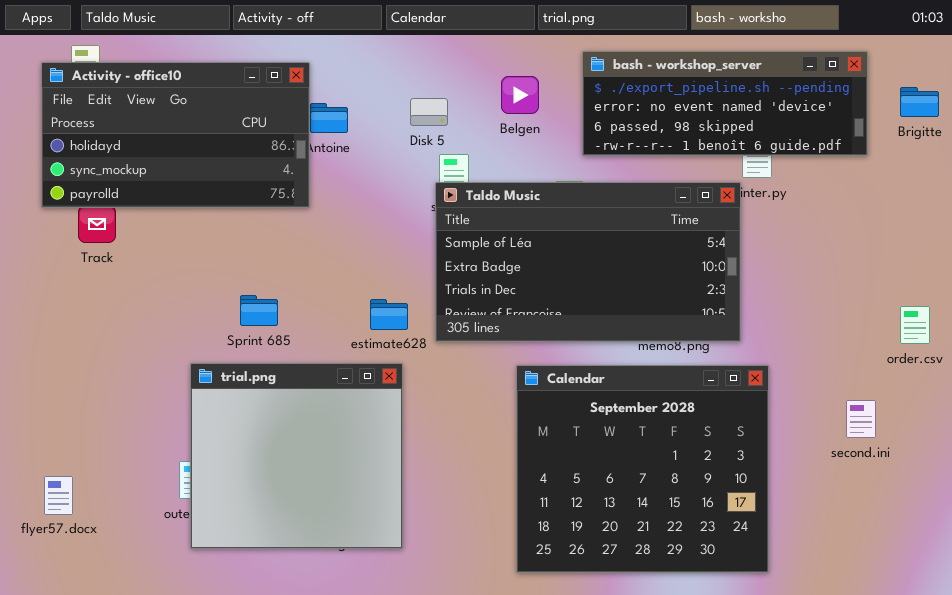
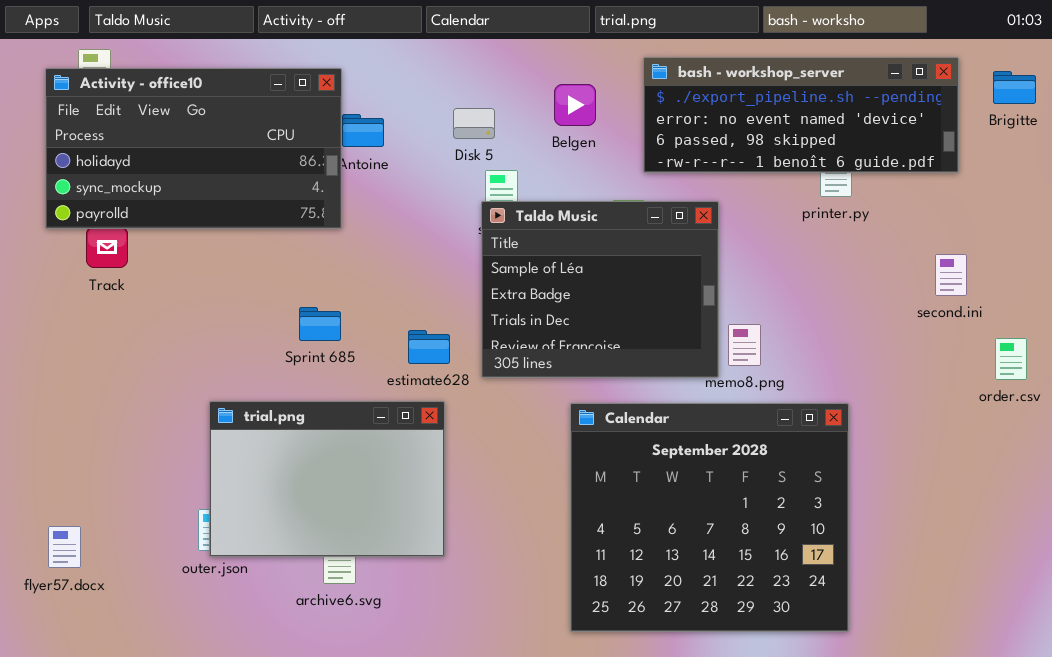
Brigitte: [900,87,939,117] -> [993,71,1036,104], moved
Taldo Music: [435,182,741,342] -> [481,201,719,378], resized
Sprint 685: [240,295,278,326] -> [299,307,341,341], moved
trial.png: [190,363,403,549] -> [209,401,445,557], resized
second.ini: [846,400,876,438] -> [935,254,967,296], moved

